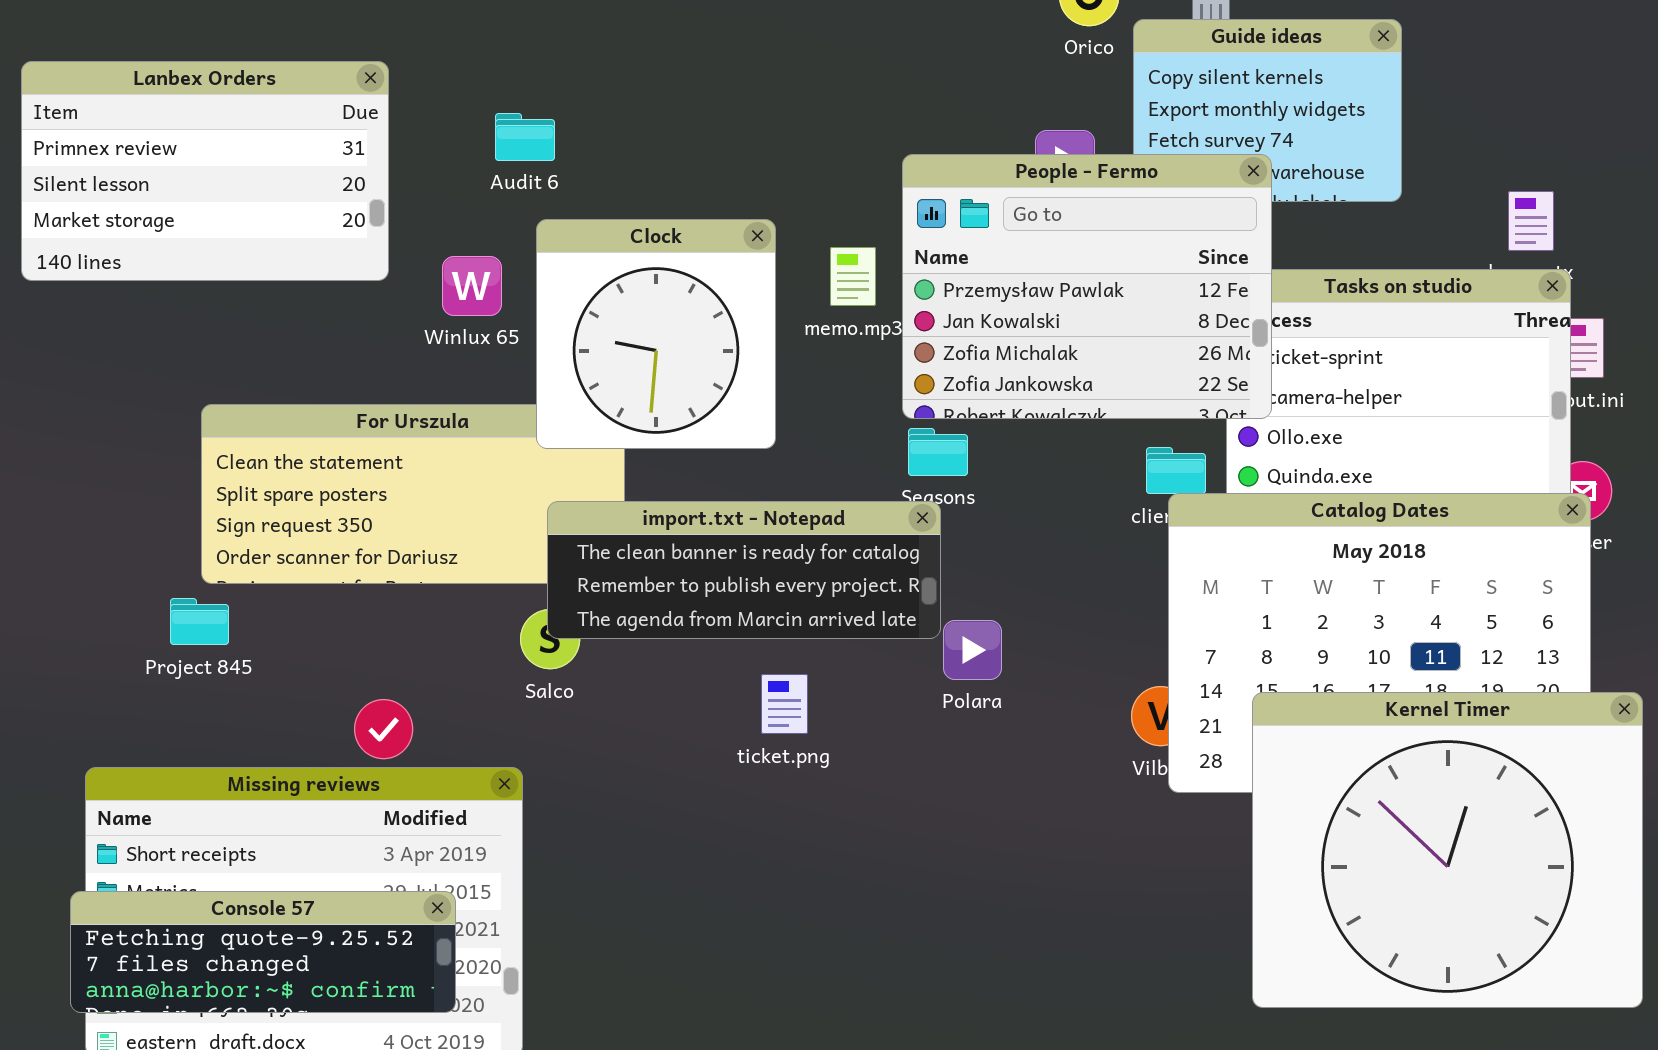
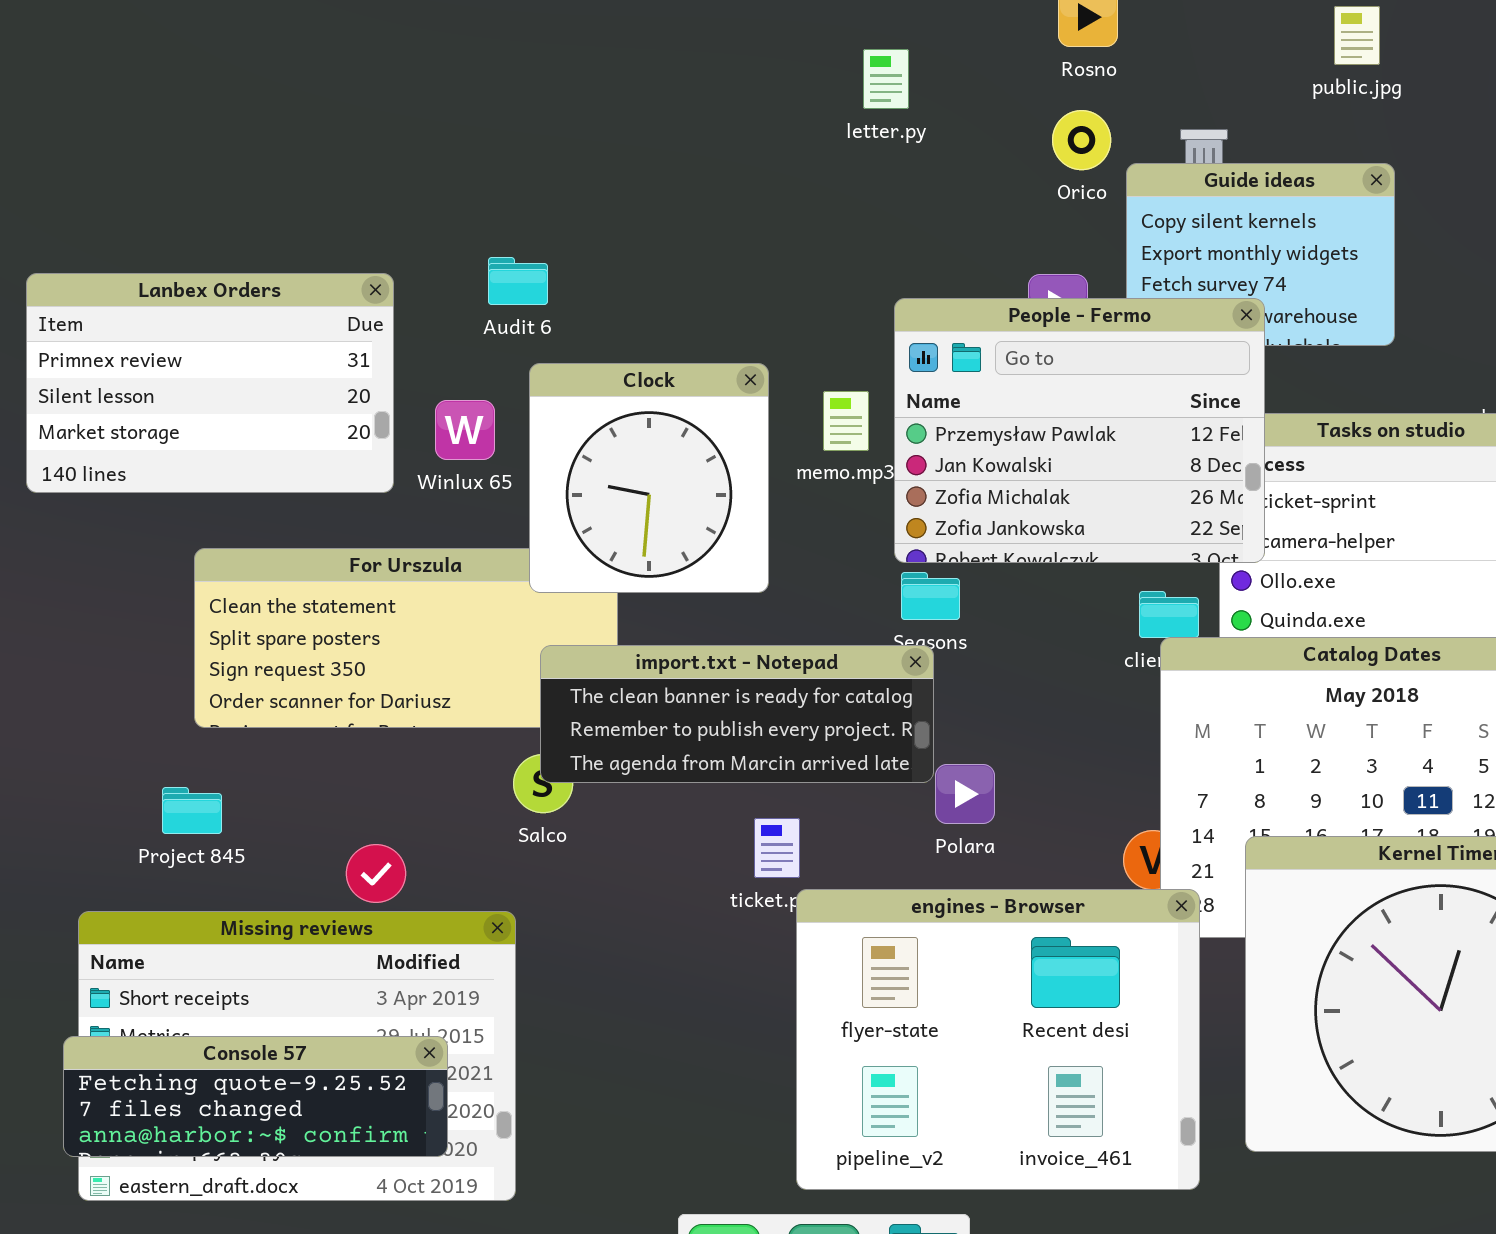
Lanbex Orders: [21,61,389,281] -> [26,273,394,493], moved
Project 845: [170,598,229,645] -> [162,787,222,834], moved
engines - Browser: none -> [796,889,1200,1190], opened

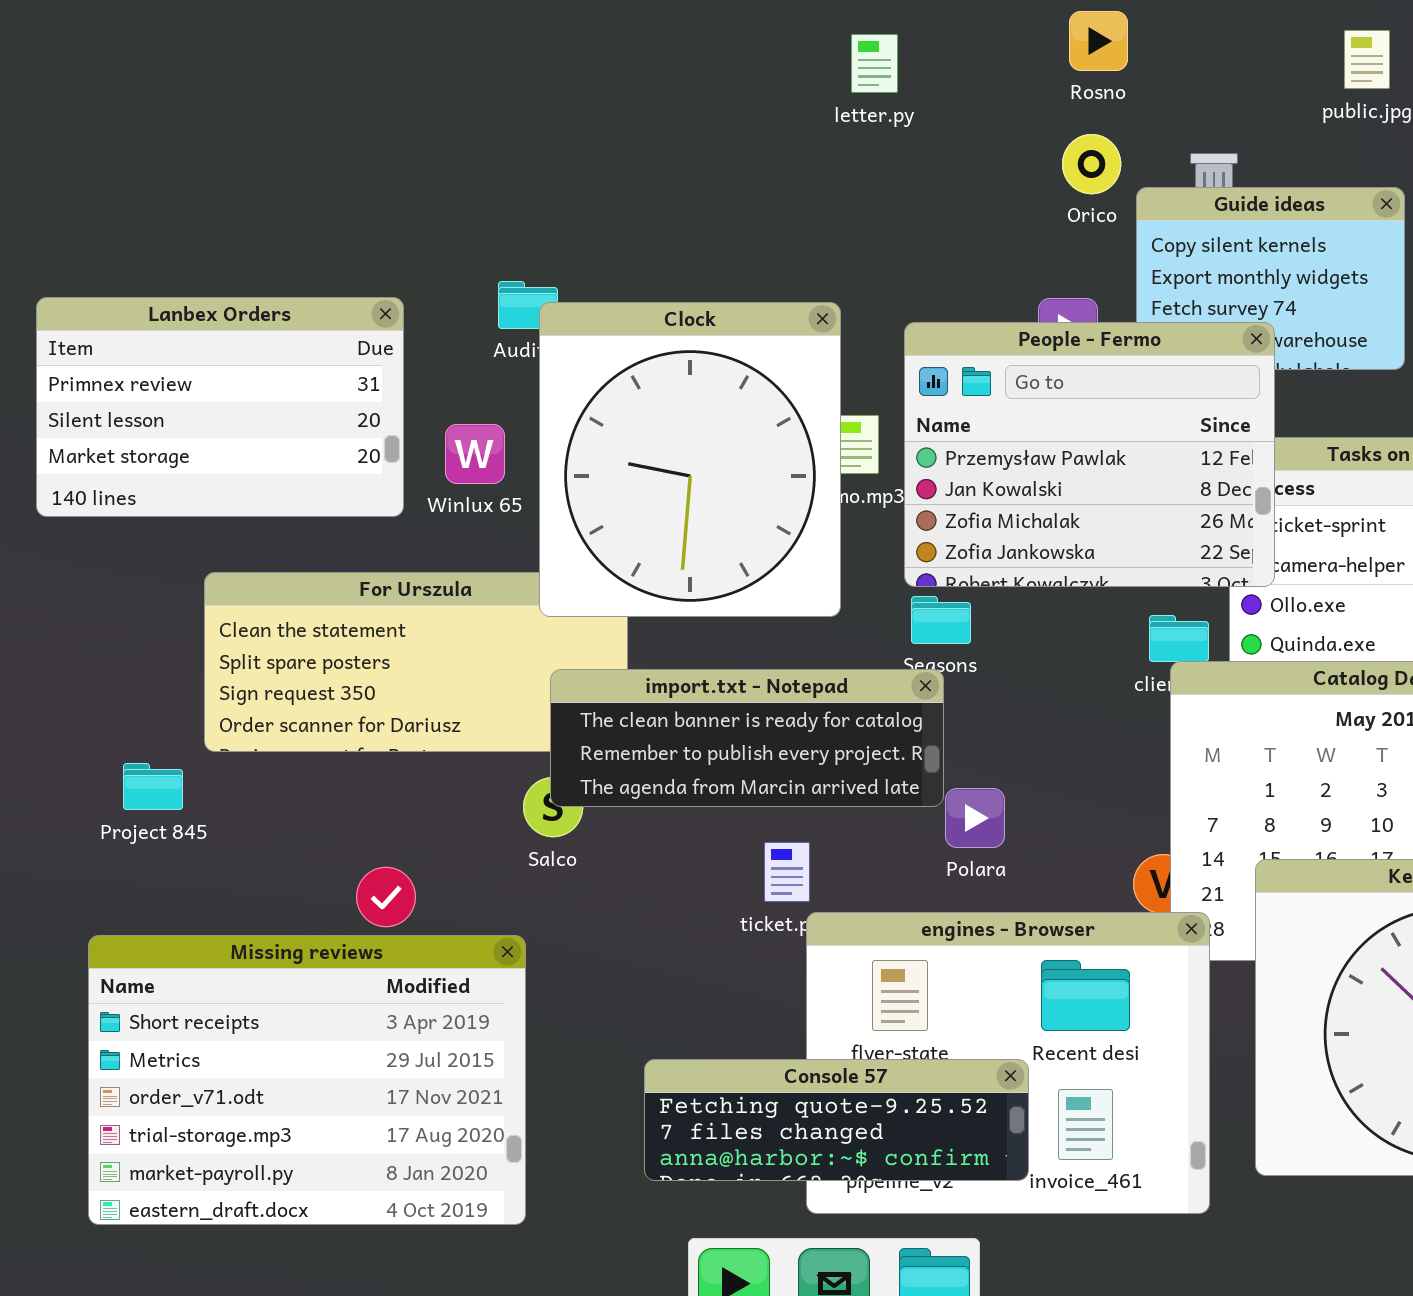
letter.py: [863,49,909,109] -> [851,34,898,93], moved
Clock: [529,363,769,593] -> [539,302,841,617], resized
Project 845: [162,787,222,834] -> [123,763,183,810], moved
Console 57: [63,1036,448,1157] -> [644,1059,1029,1181], moved

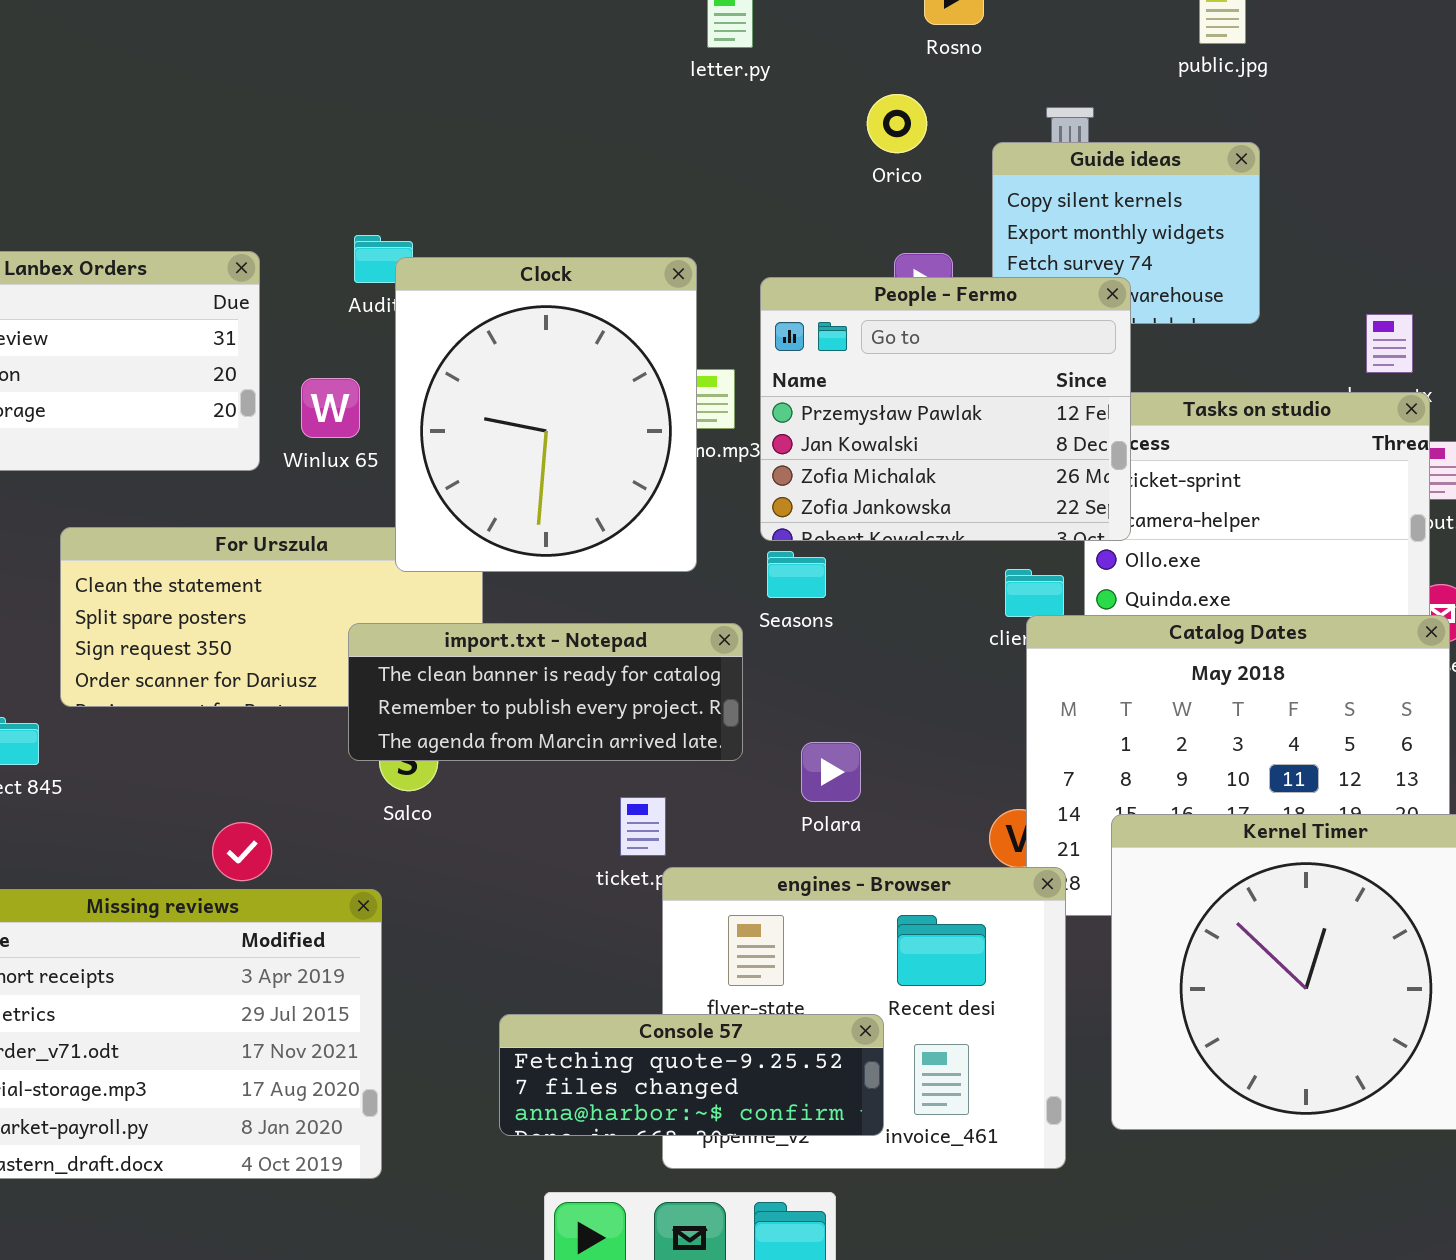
Orico: [1062,134,1121,194] -> [867,94,927,153], moved
import.txt - Notepad: [550,669,944,807] -> [348,623,743,761], moved

